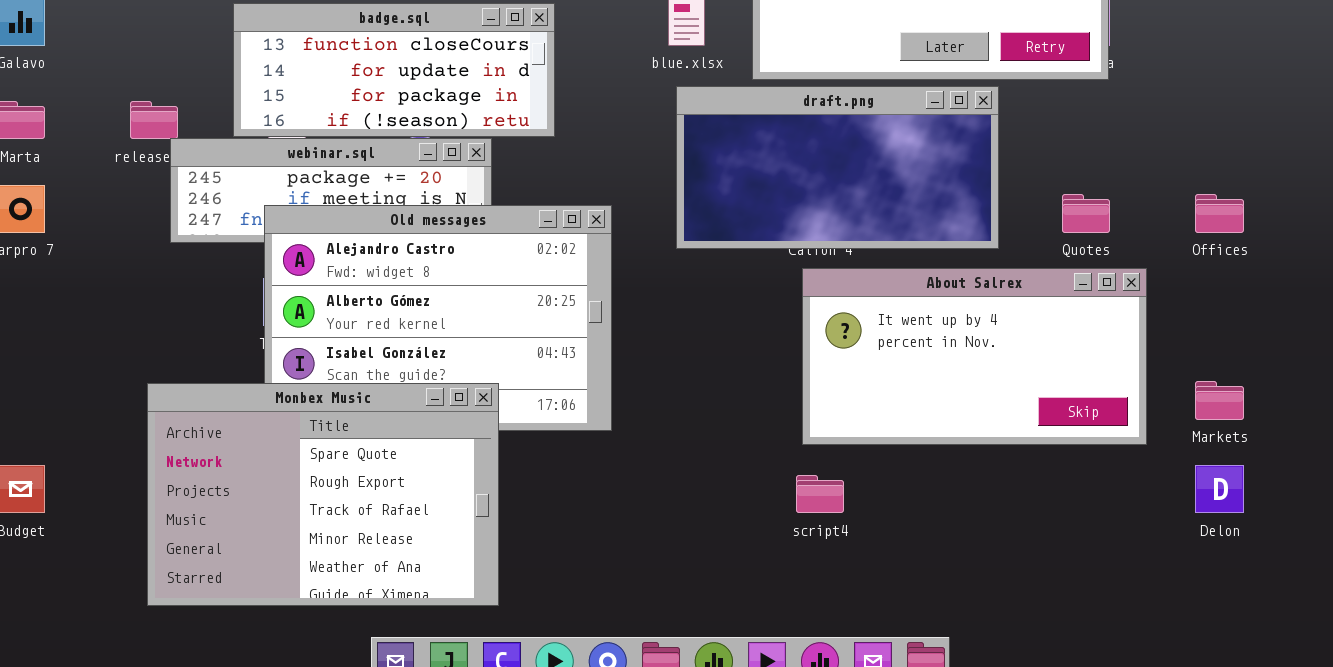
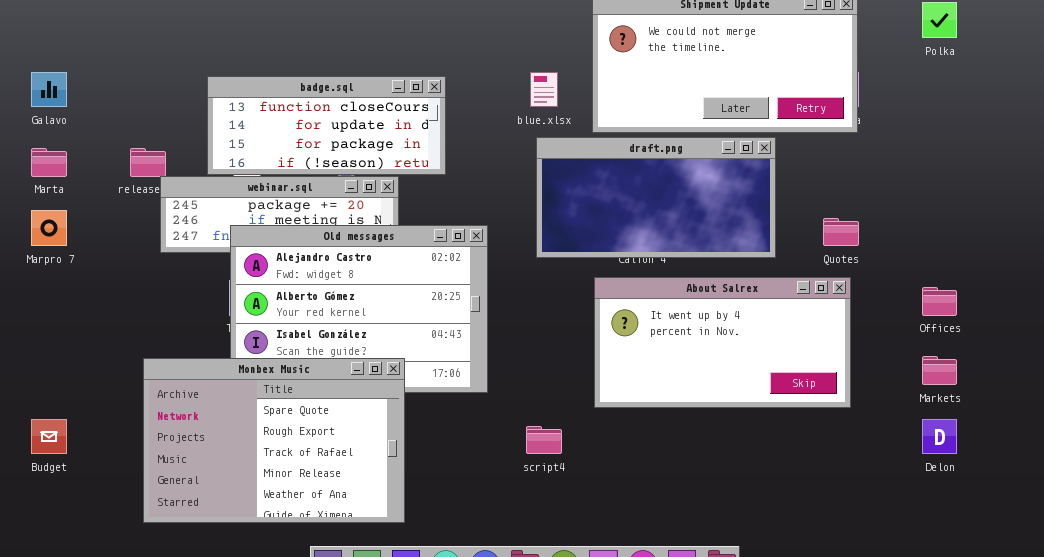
Offices: [1195,194,1244,233] -> [922,287,957,316], moved
About Salrex: [802,268,1147,445] -> [594,277,851,408], moved
script4: [796,475,844,513] -> [526,426,562,454], moved

